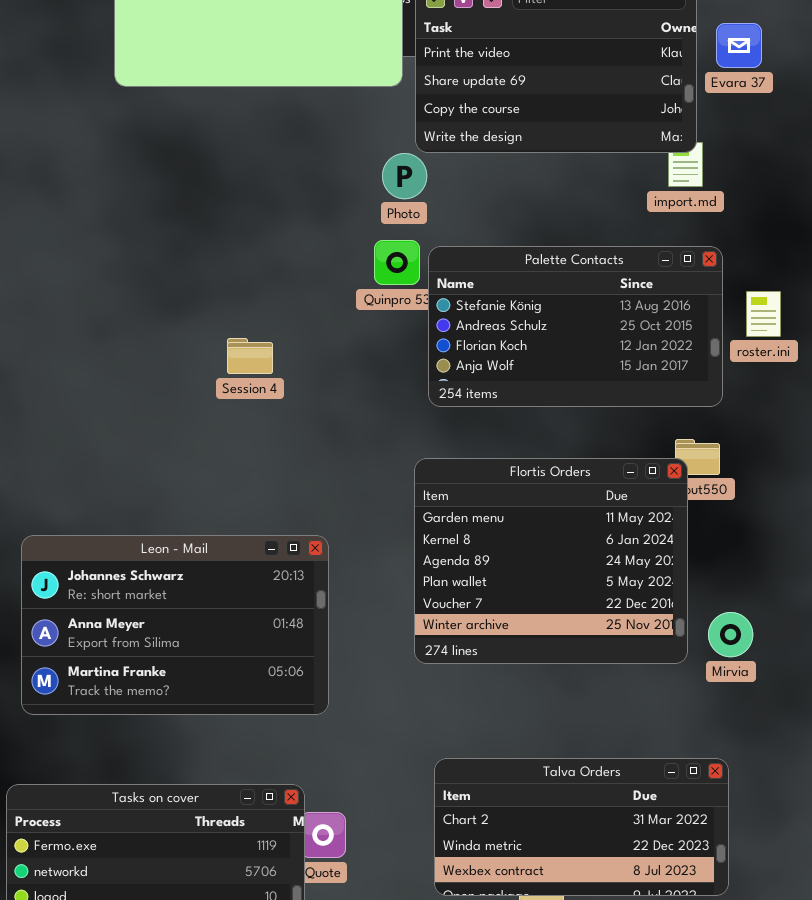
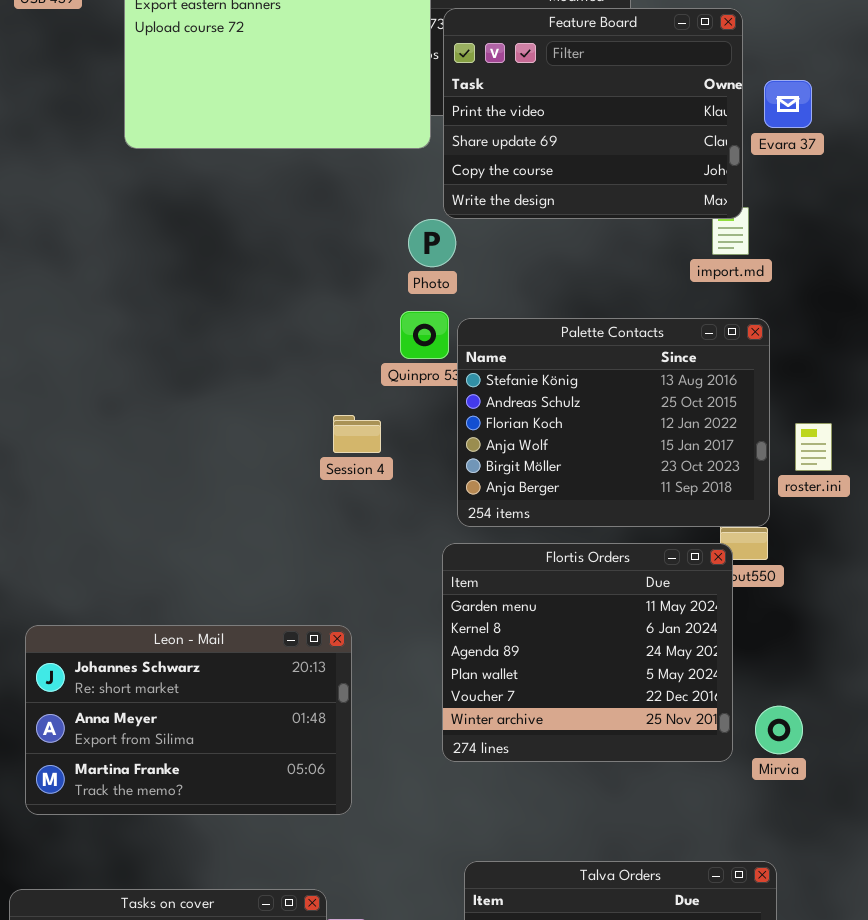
Palette Contacts: [428,246,723,407] -> [457,318,770,527], resized
roster.ini: [746,291,781,337] -> [795,423,832,471], moved
Session 4: [227,338,273,374] -> [333,415,381,453], moved

